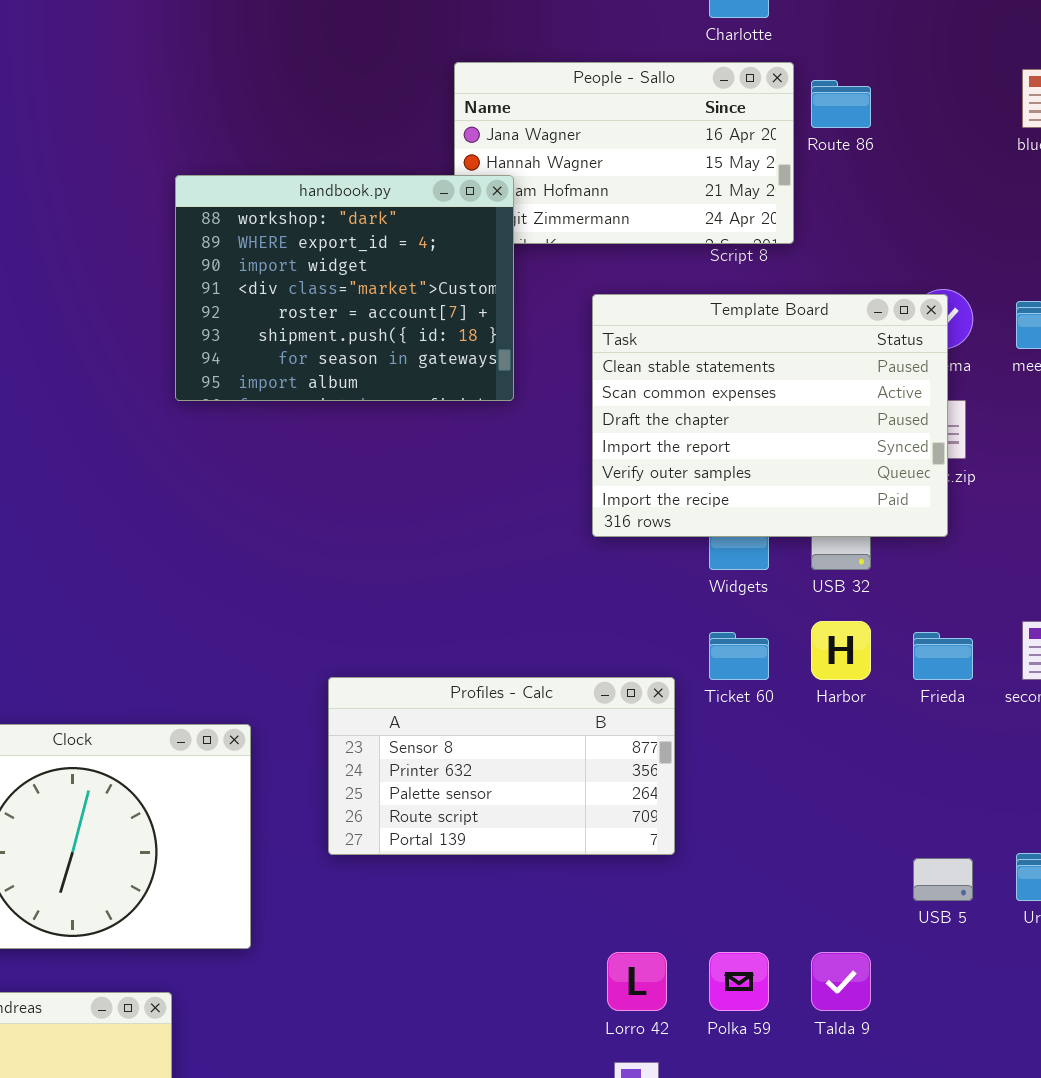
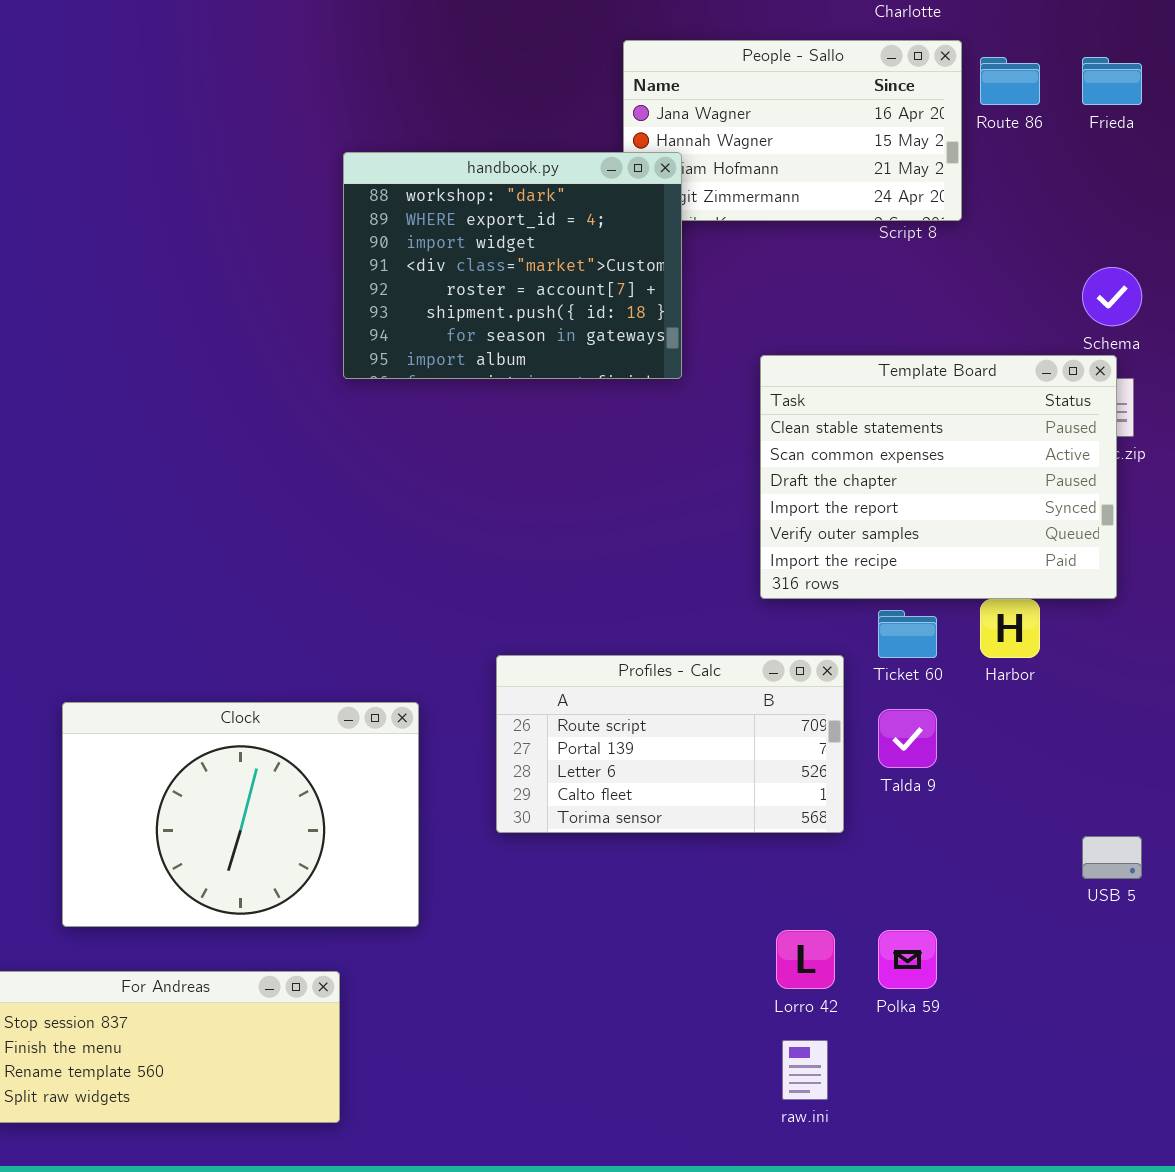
Template Board: [592,294,948,537] -> [760,355,1117,599], moved
Frieda: [913,632,973,680] -> [1082,57,1142,105], moved
Profiles - Calc: [328,677,675,855] -> [496,655,844,833], scrolled down 3 rows
Talda 9: [811,952,871,1011] -> [878,709,937,768], moved

